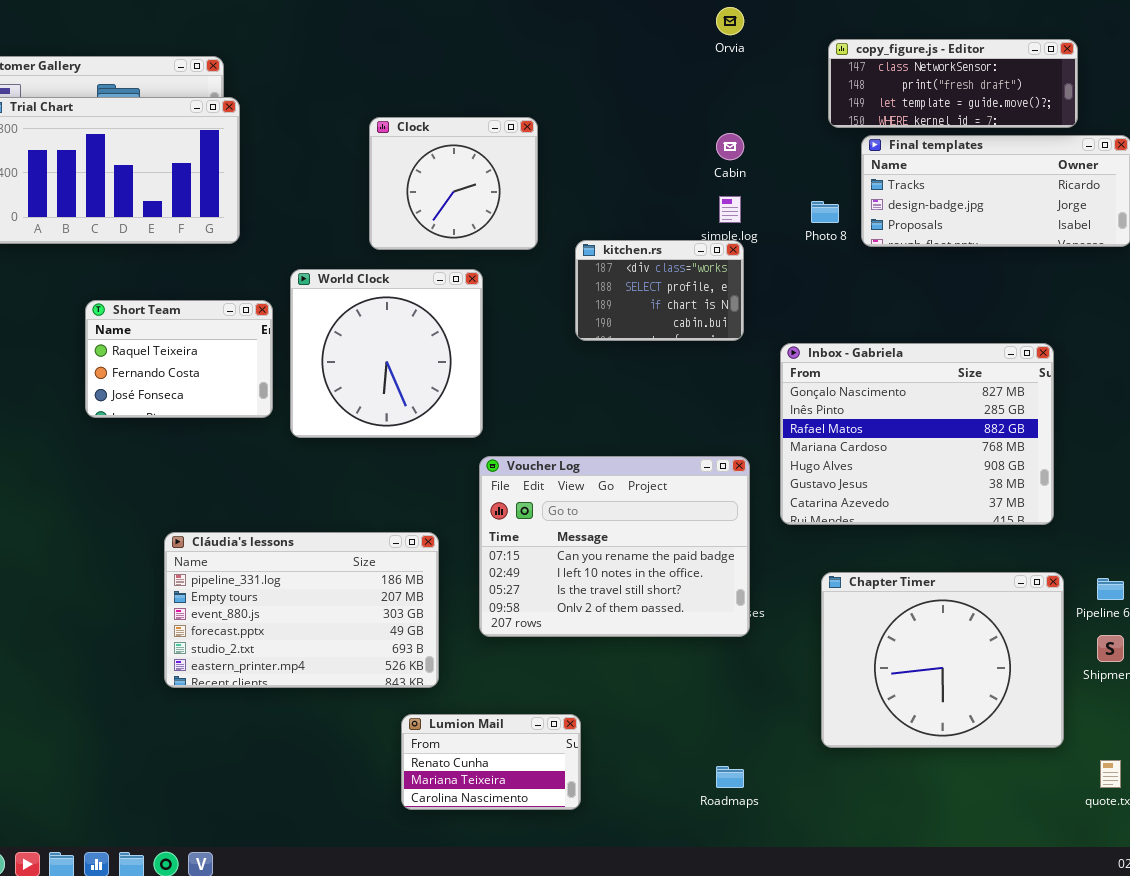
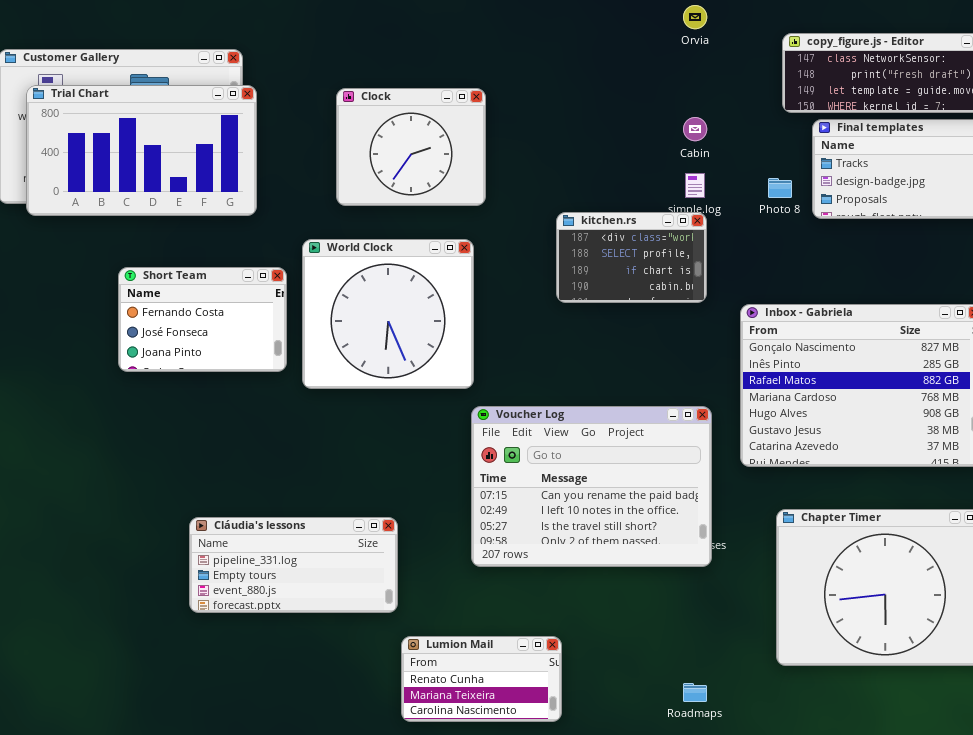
Clock: [369,117,538,250] -> [336,88,486,206], moved
Short Team: [85,300,273,418] -> [118,267,287,372], scrolled down 1 row
Cláudia's lessons: [164,532,439,688] -> [189,517,398,613], resized

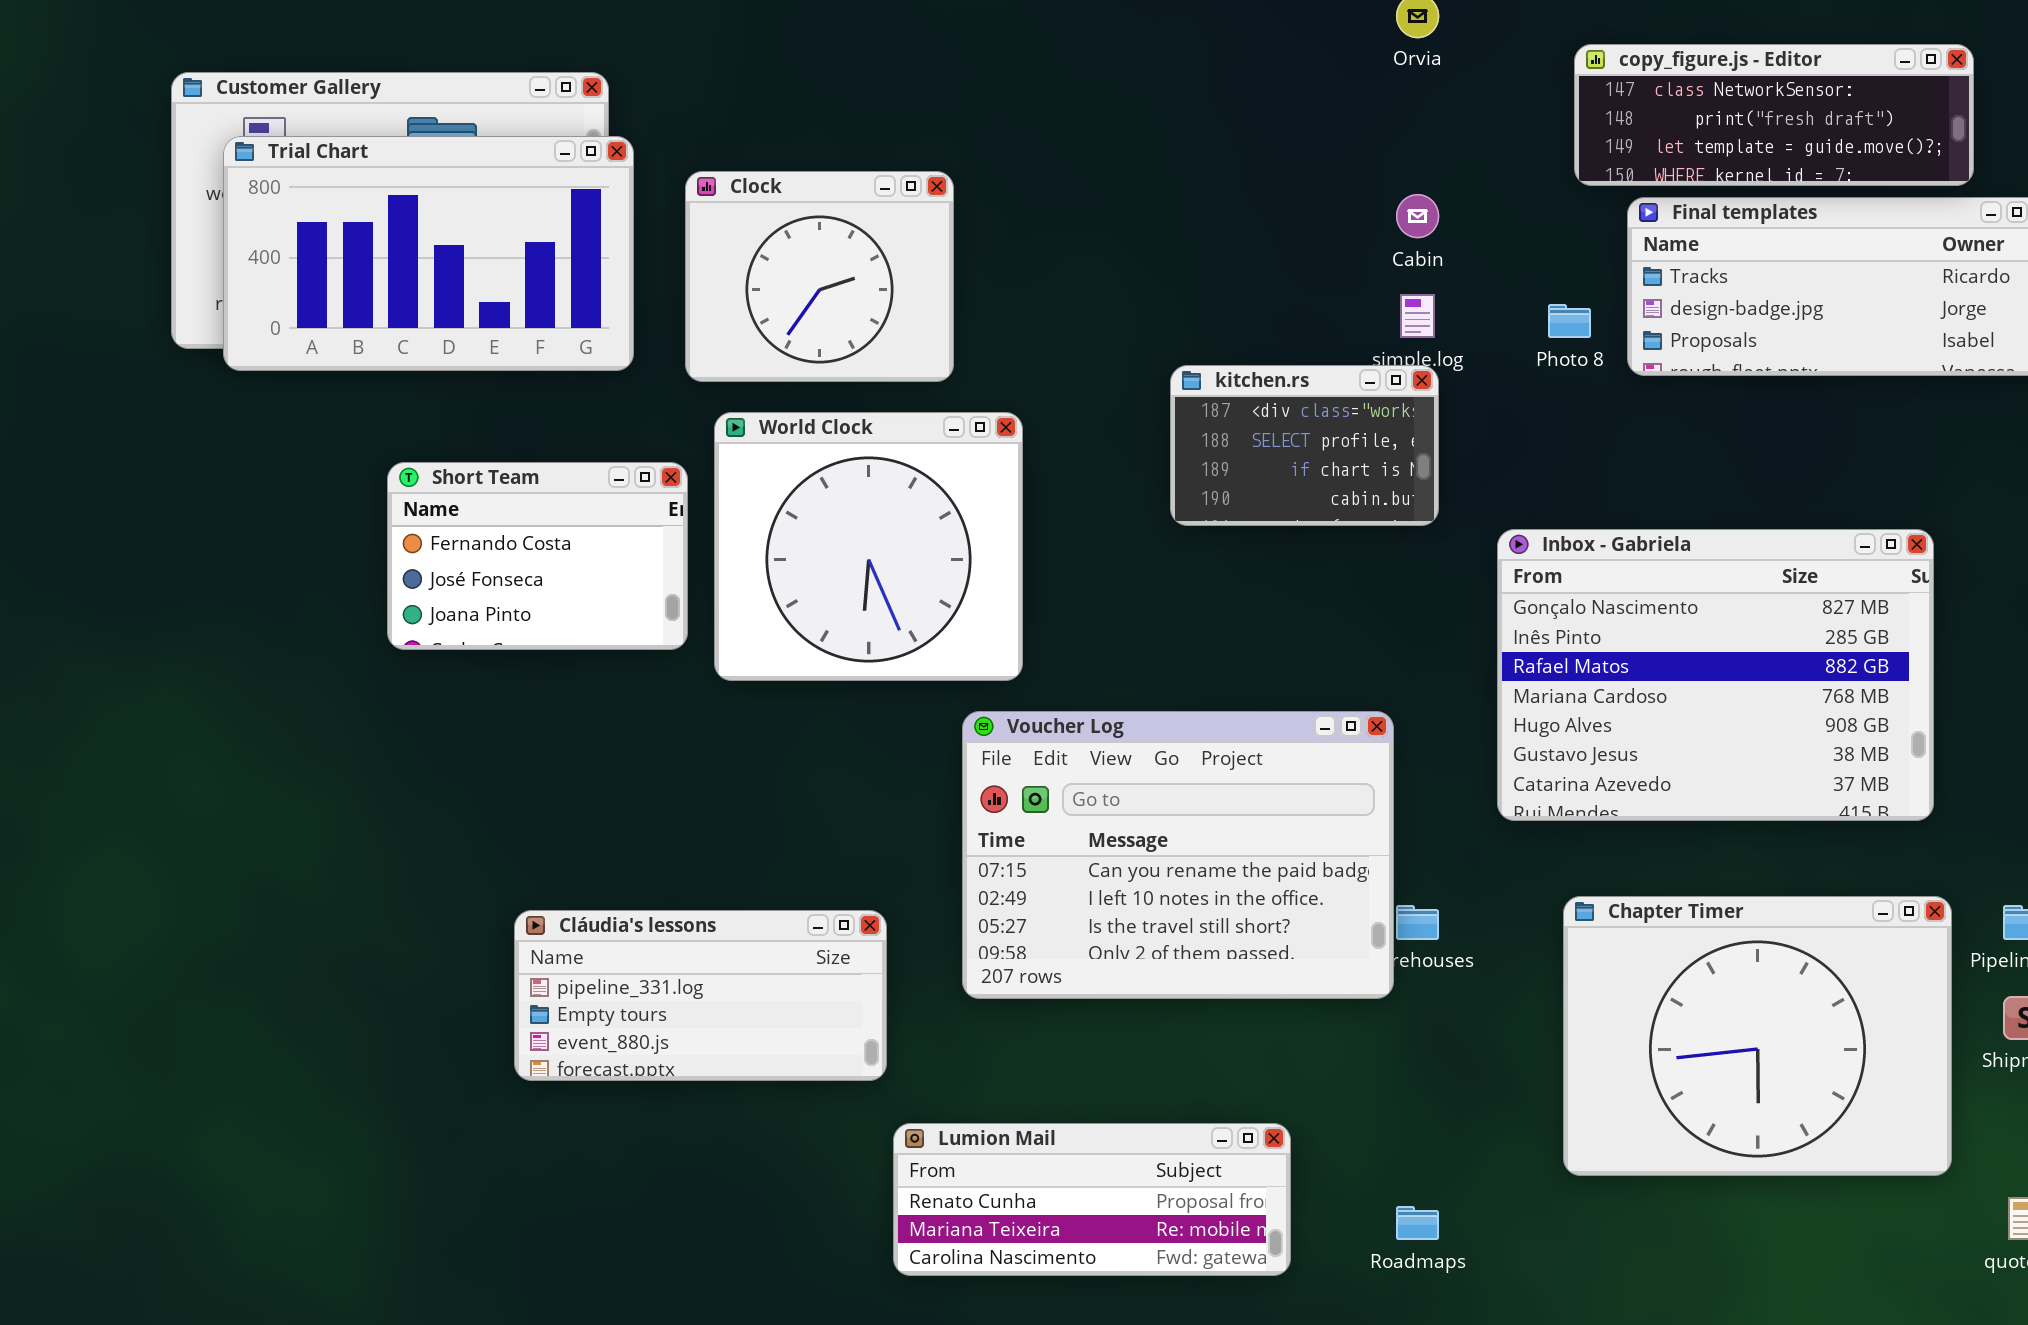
Clock: [336,88,486,206] -> [685,171,954,382], moved
Voucher Log: [471,406,712,567] -> [962,711,1394,999], moved
Lumion Mail: [401,636,562,722] -> [893,1123,1291,1276], resized

